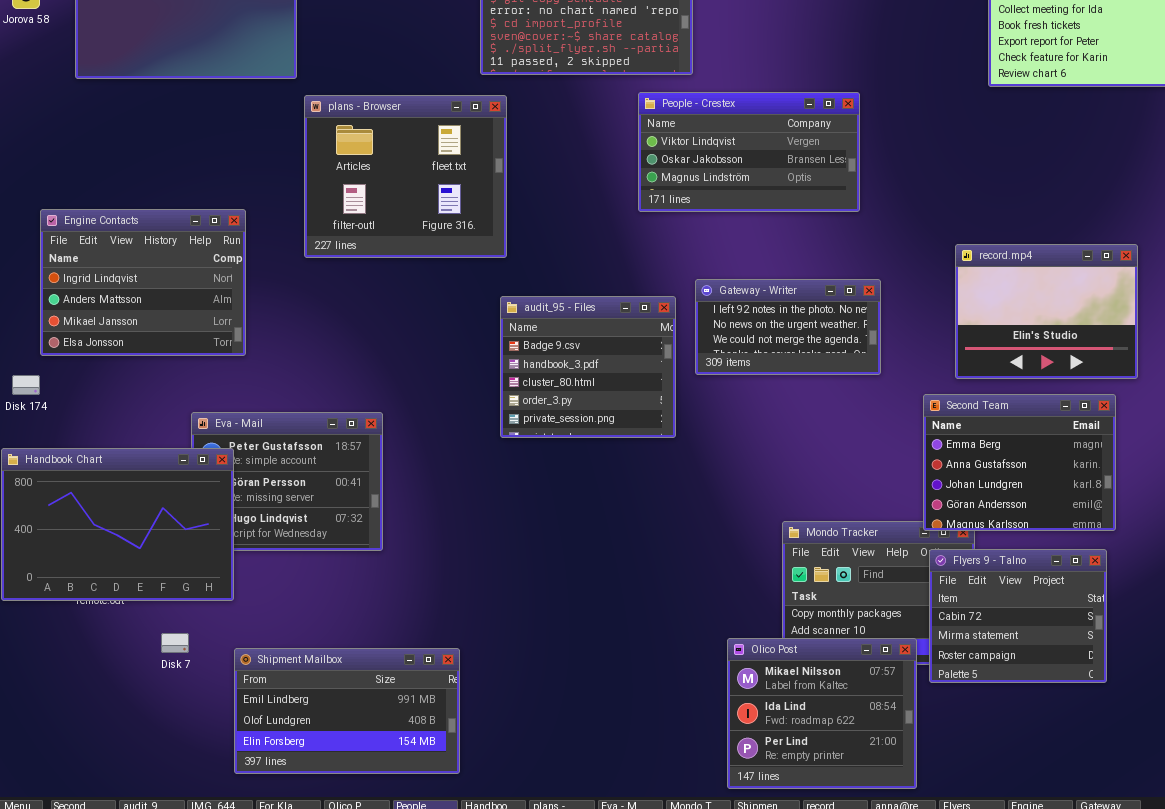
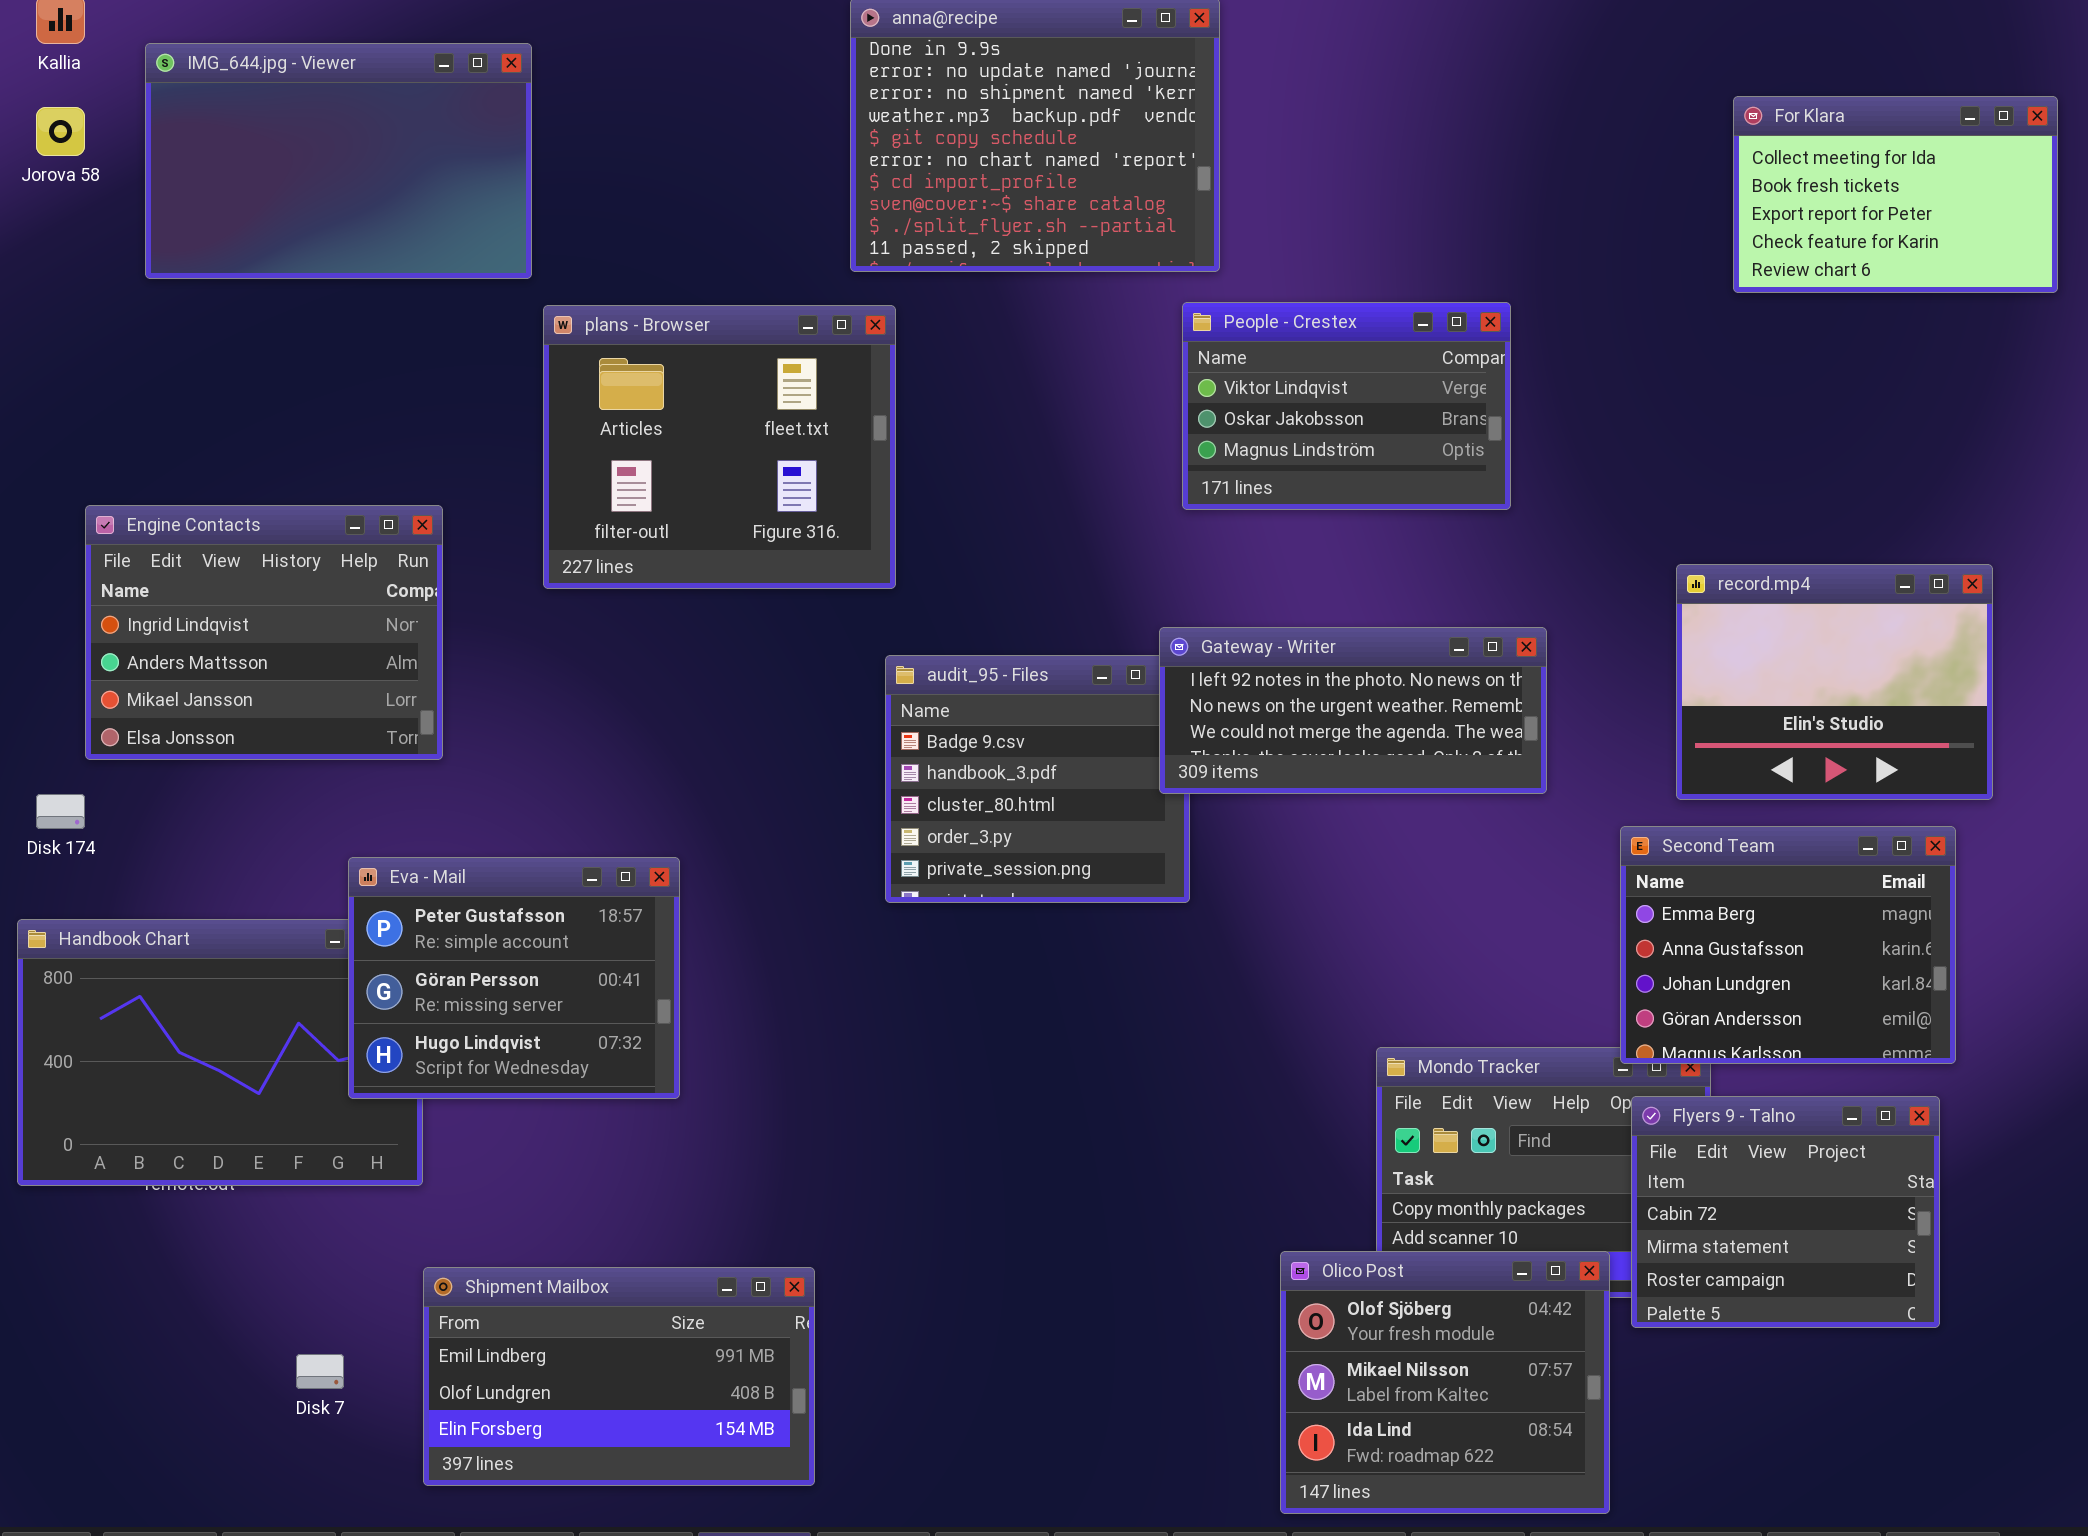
People - Crestex: [638,92,860,212] -> [1182,302,1511,510], resized
Gateway - Writer: [695,279,881,375] -> [1159,627,1547,794], resized
Eva - Mail: [191,412,383,551] -> [348,857,680,1099], raised
Disk 7: [161,633,189,653] -> [296,1354,344,1389], moved
Olico Post: [727,638,917,789] -> [1280,1251,1610,1514], scrolled up 1 row

